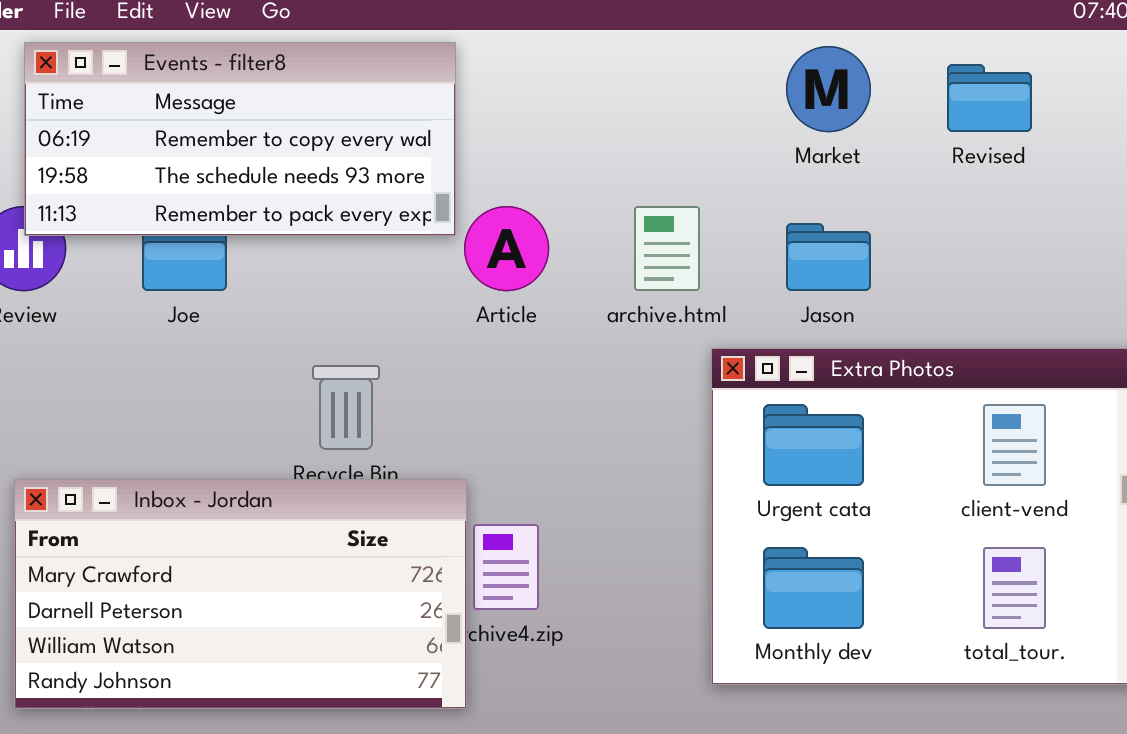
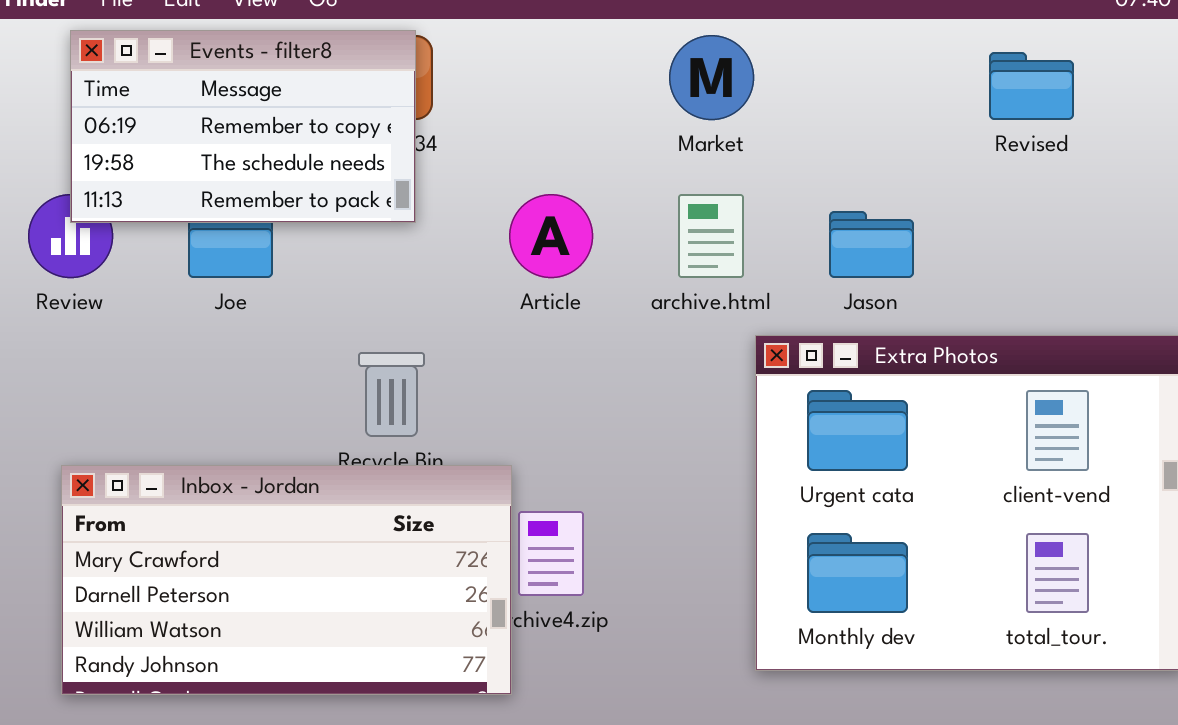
Events - filter8: [24,42,456,236] -> [70,30,416,223], resized
Market: [786,46,871,132] -> [669,35,754,120], moved

